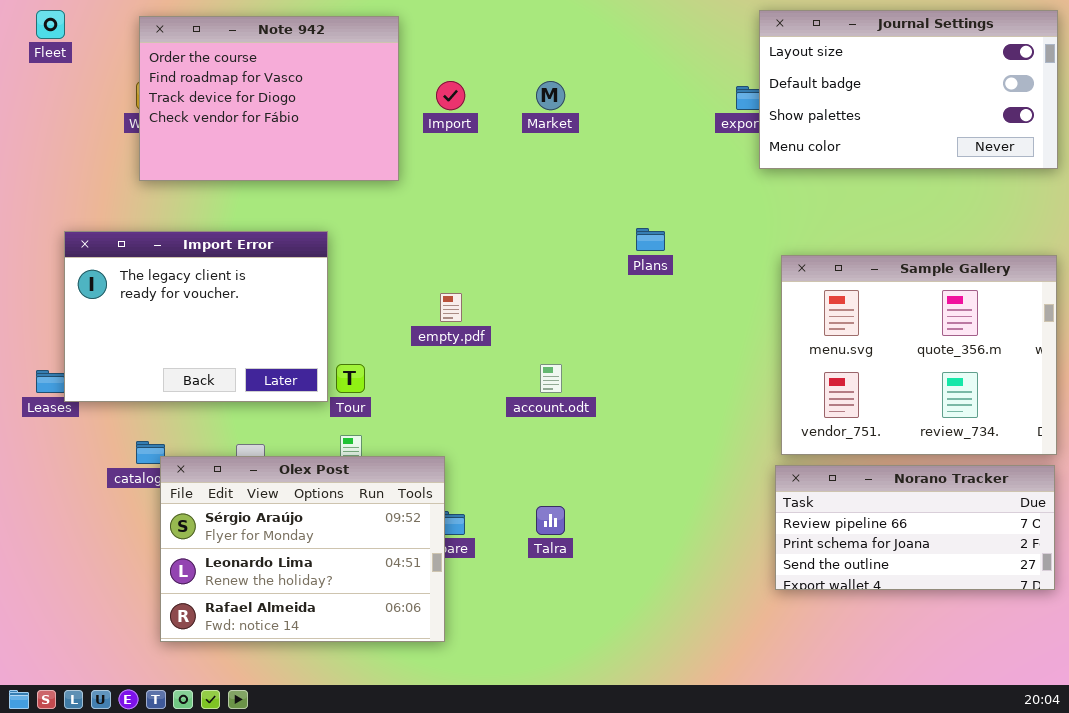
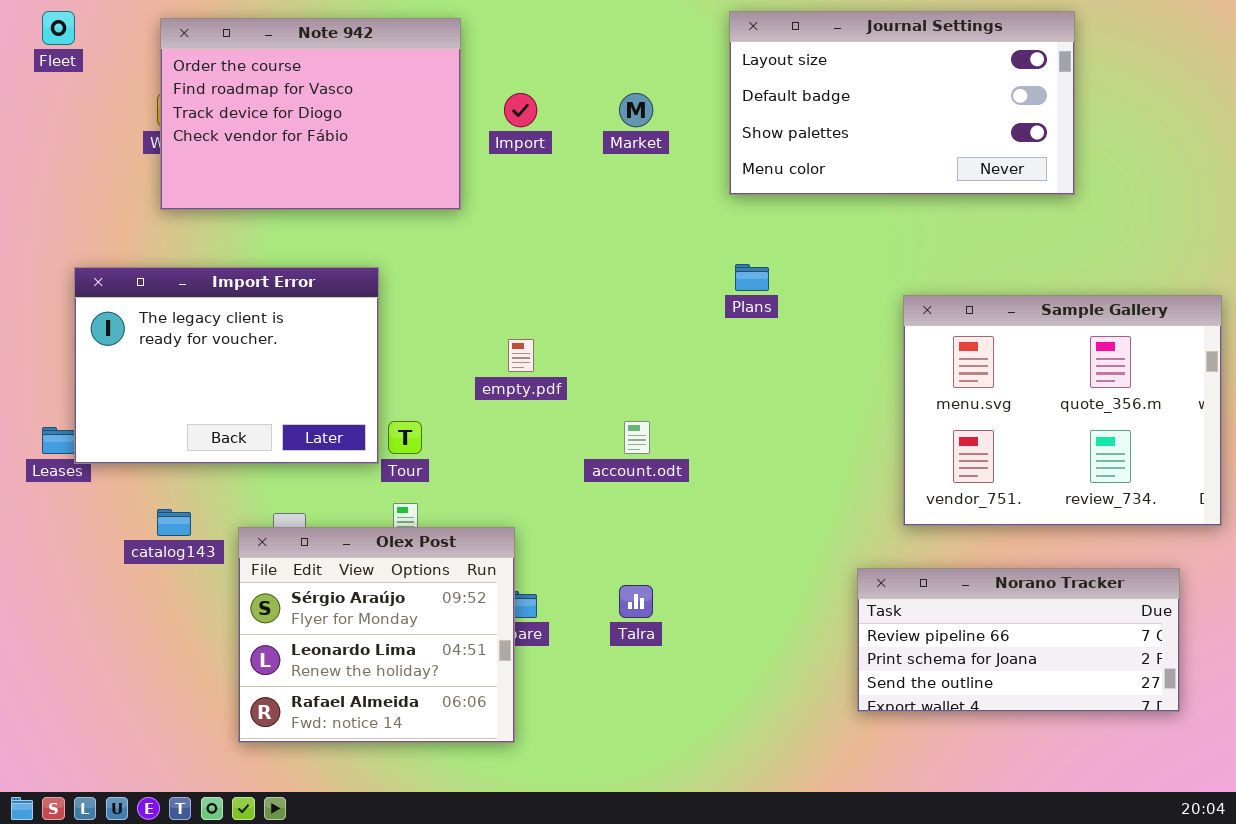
Journal Settings: [759,10,1058,169] -> [729,11,1075,195], moved
Olex Post: [160,456,445,642] -> [238,527,515,743], resized
Norano Tracker: [775,465,1055,590] -> [857,568,1180,712], moved

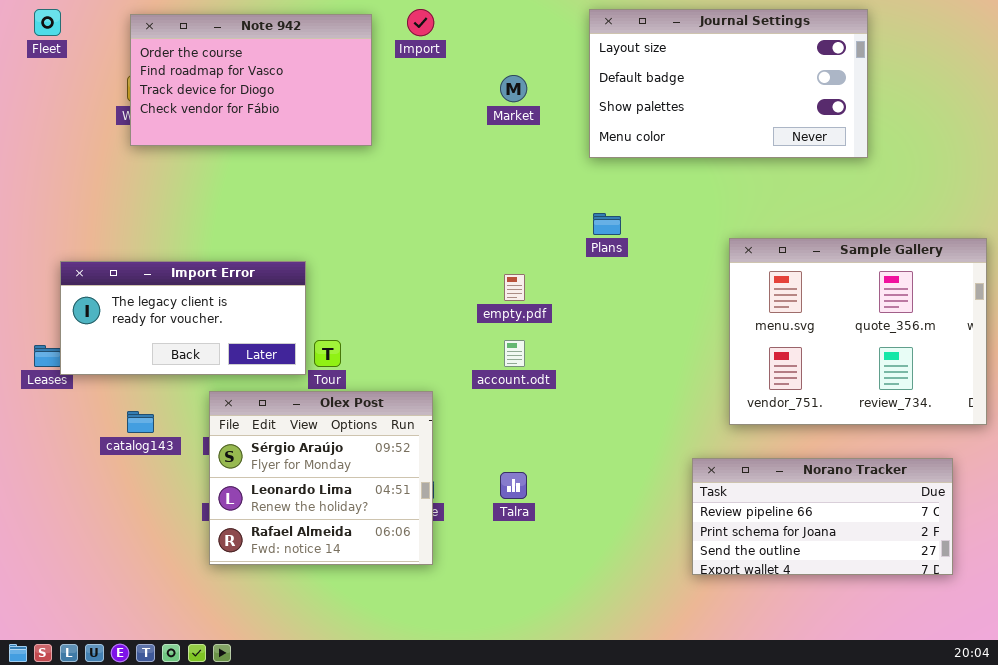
Note 942: [160,18,461,210] -> [130,14,372,146], resized
Import: [504,93,537,127] -> [407,9,434,36], moved
Import Error: [74,267,379,464] -> [60,261,306,375], resized
empty.pdf: [508,339,534,372] -> [504,274,525,301], moved
Olex Post: [238,527,515,743] -> [209,391,433,565], moved

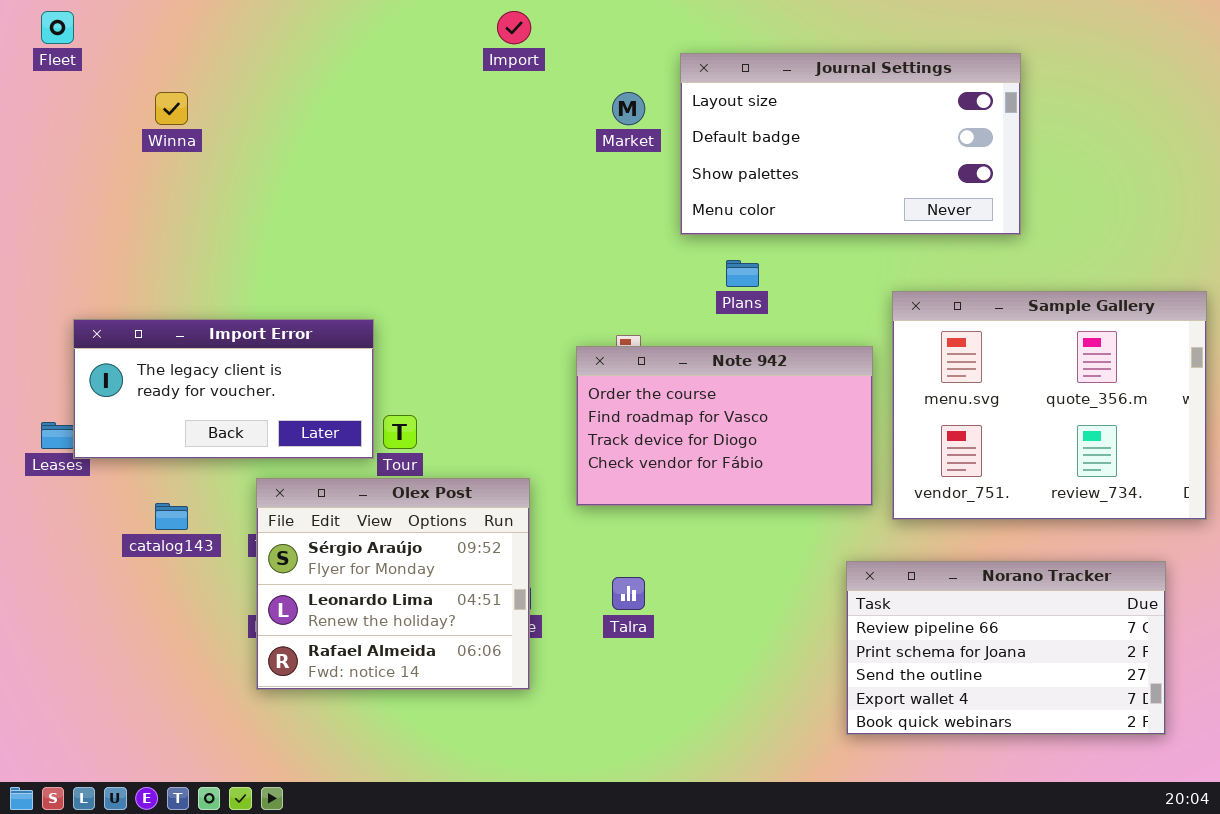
Journal Settings: [589,9,868,158] -> [680,53,1021,235], moved
Note 942: [130,14,372,146] -> [576,346,873,506], moved
Norano Tracker: [692,458,953,575] -> [846,561,1166,735], resized

